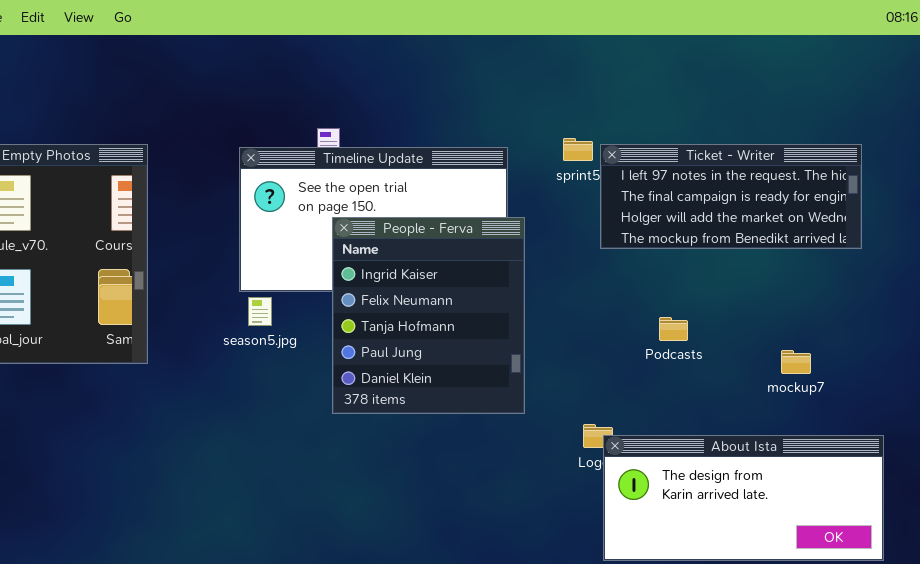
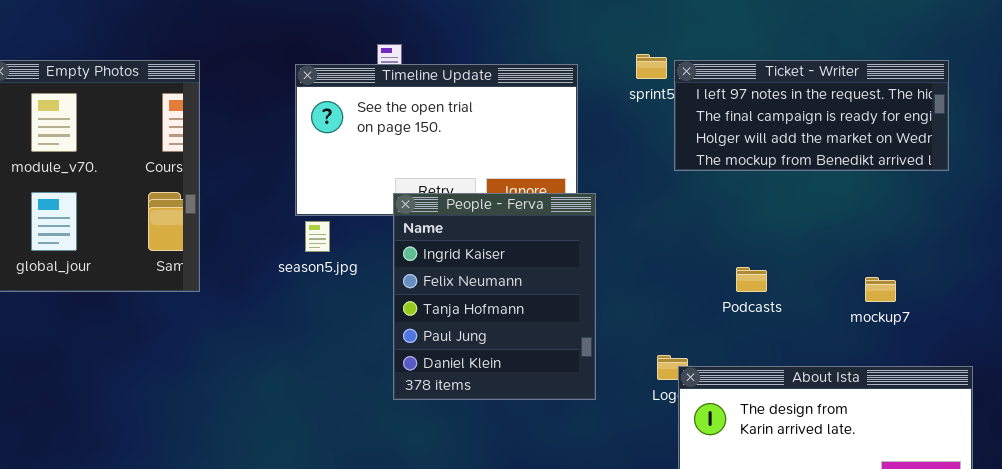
People - Ferva: [332,217,525,414] -> [393,193,596,400], moved
Podcasts: [659,317,688,341] -> [736,267,767,292], moved

